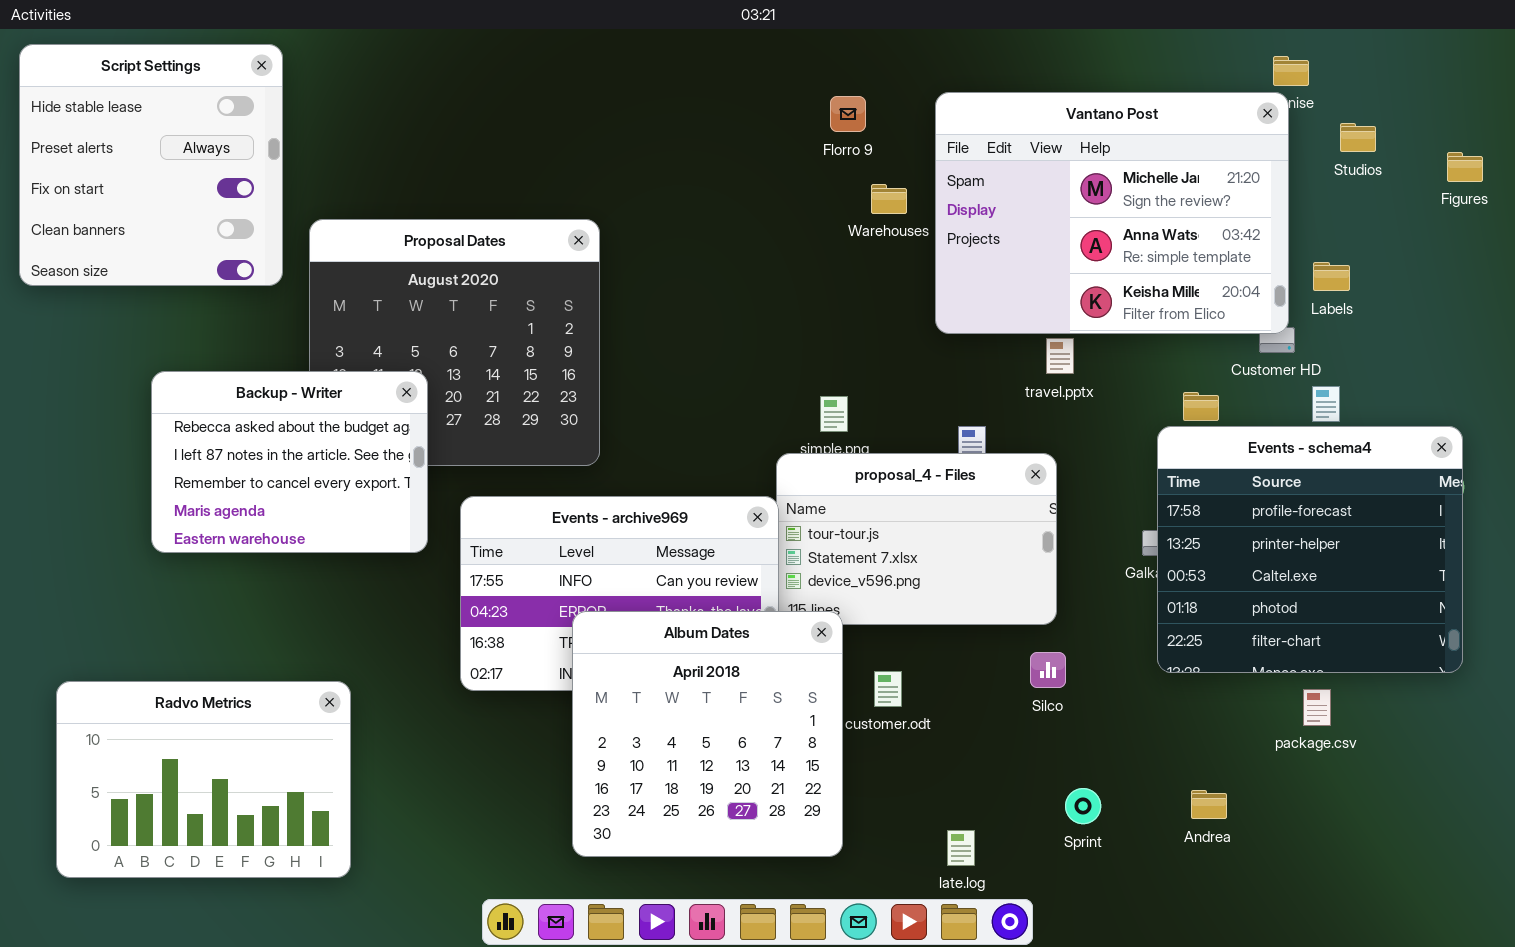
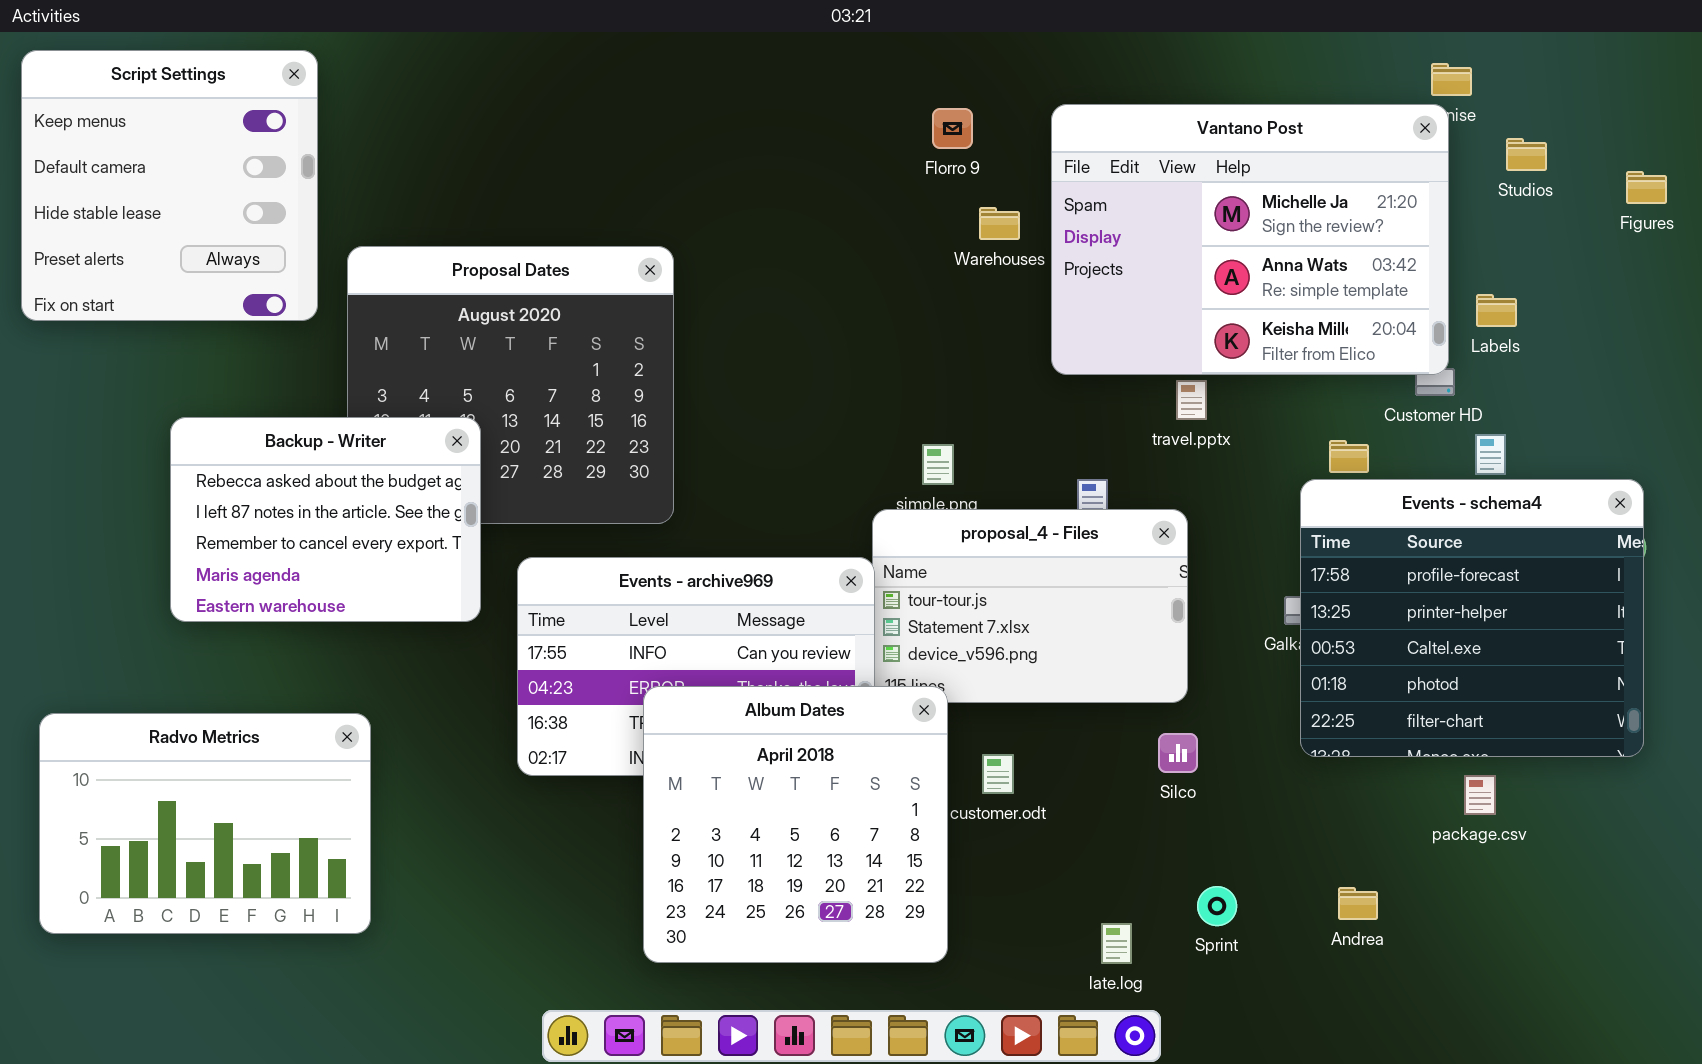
Script Settings: [19,44,283,286] -> [21,50,318,321], scrolled up 2 rows
Radvo Metrics: [56,681,351,878] -> [39,713,371,934], moved
late.log: [947,830,975,866] -> [1101,923,1132,964], moved

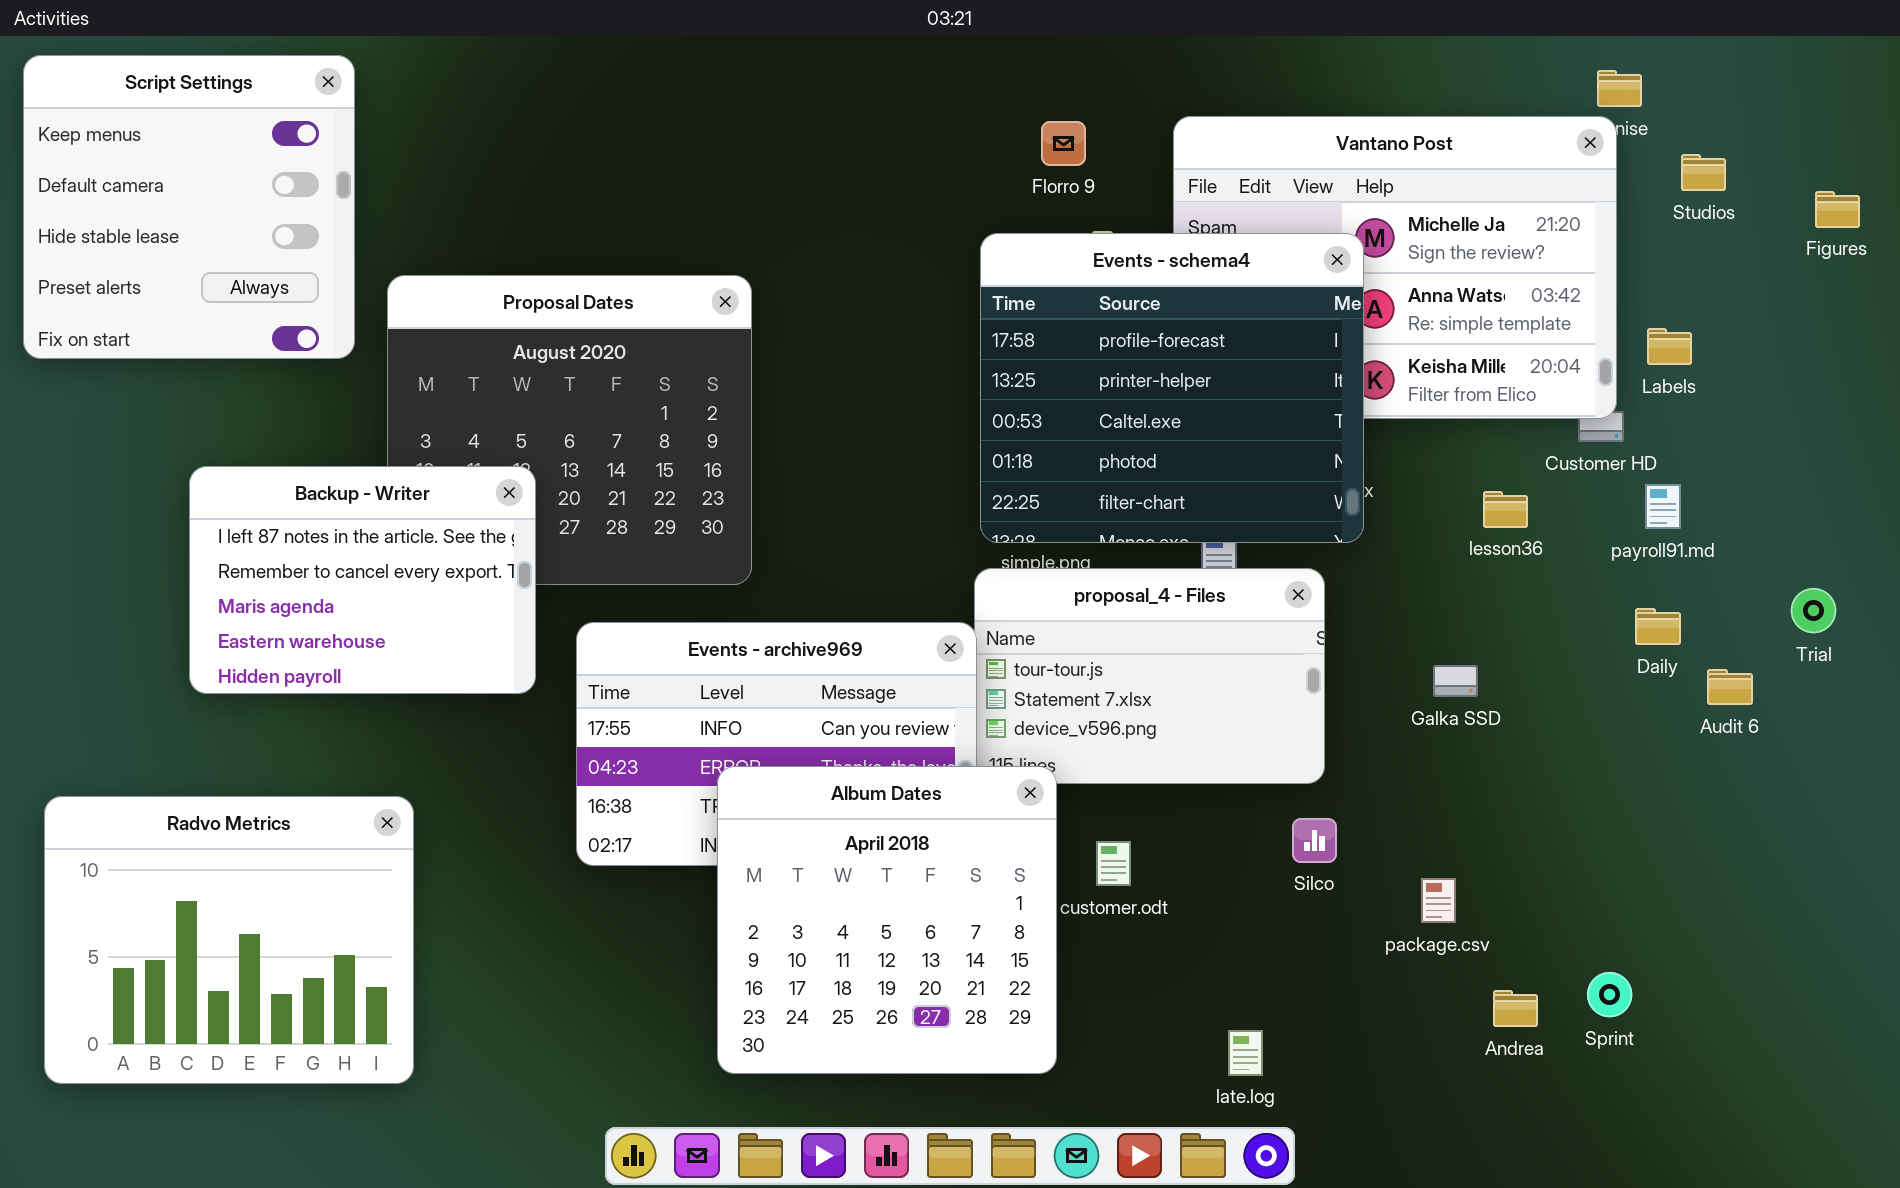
Backup - Writer: [170,417,481,622] -> [189,466,536,694], scrolled down 1 row
Events - schema4: [1300,479,1644,757] -> [980,233,1364,543], moved
Radvo Metrics: [39,713,371,934] -> [44,796,414,1084], resized
package.csv: [1464,775,1496,815] -> [1421,878,1456,923], moved
Sprint: [1197,886,1237,926] -> [1587,972,1632,1017], moved

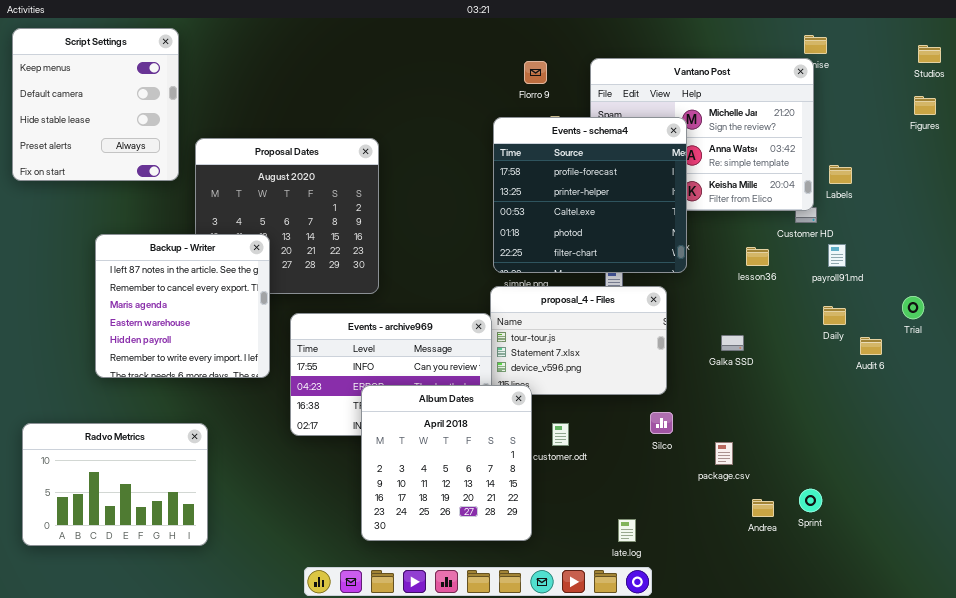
Studios: [1681,154,1726,191] -> [918,45,941,63], moved
Backup - Writer: [189,466,536,694] -> [95,234,270,378], resized
Radvo Metrics: [44,796,414,1084] -> [22,423,208,546], resized

